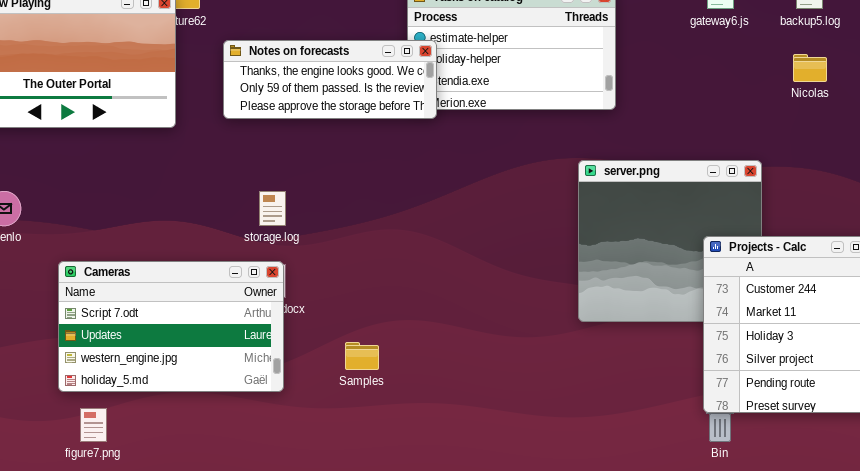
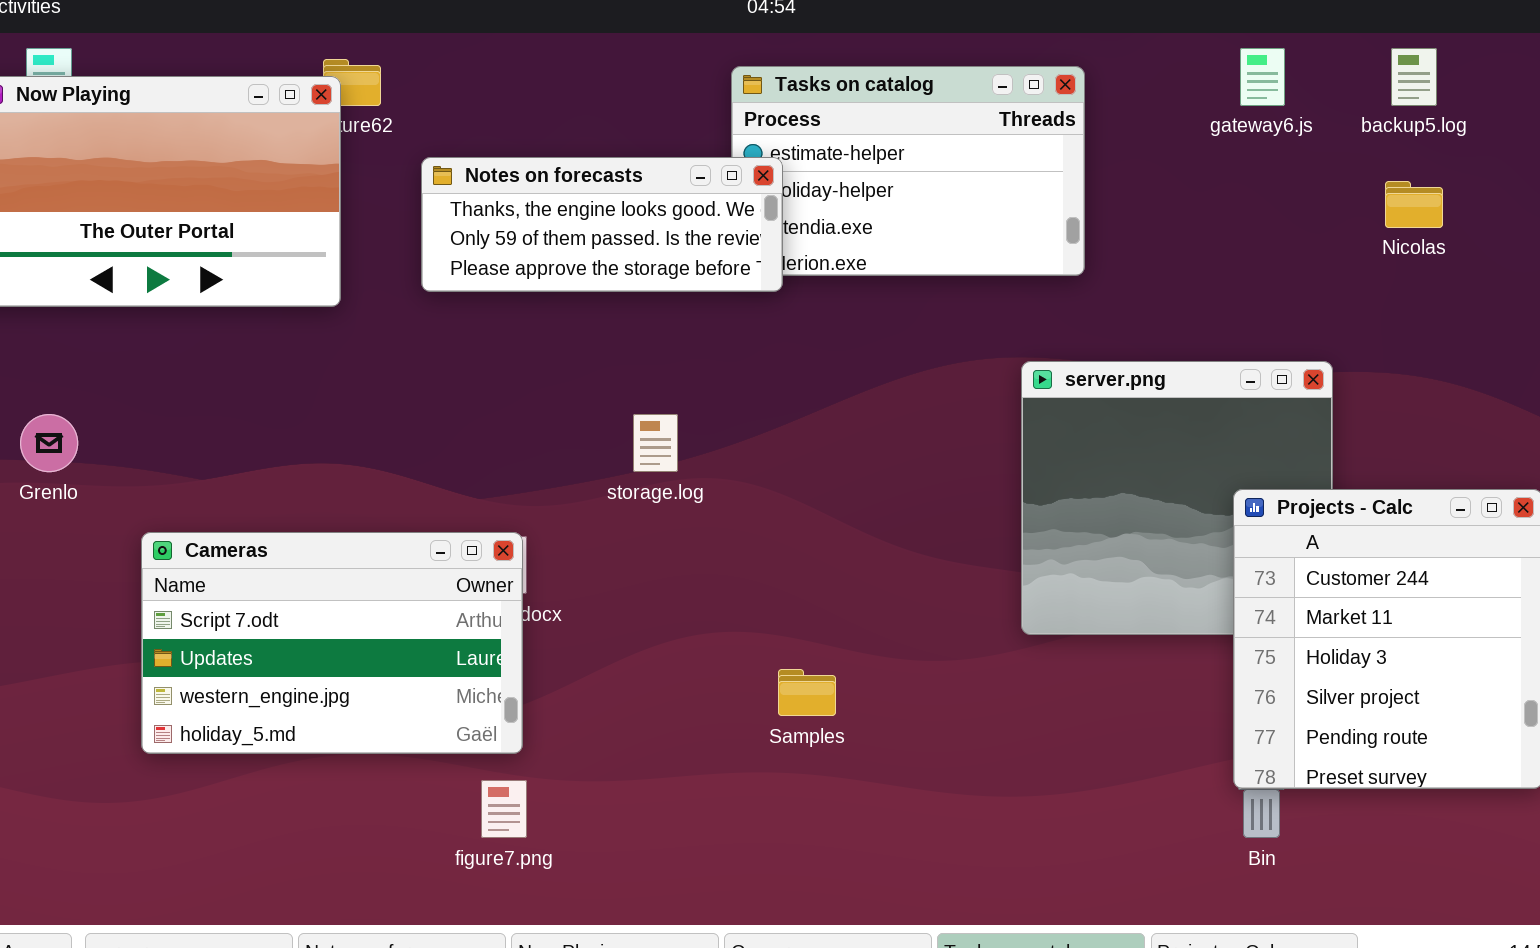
storage.log: [259,191,286,226] -> [633,414,678,472], moved
Samples: [345,342,379,370] -> [778,669,836,716], moved
figure7.png: [80,408,107,442] -> [481,780,527,838], moved

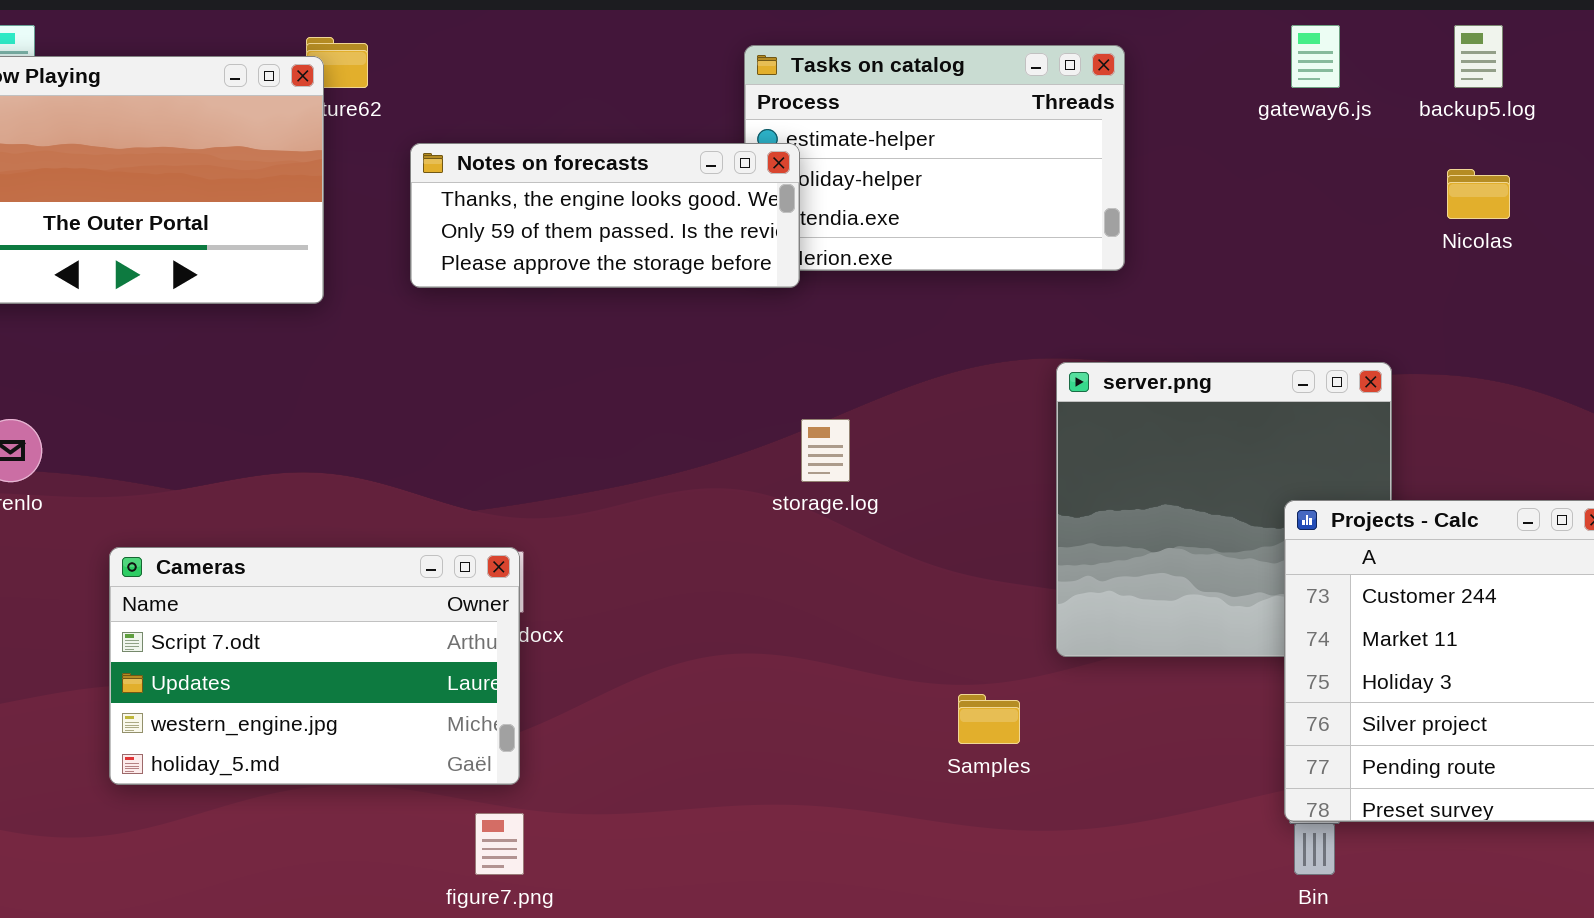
storage.log: [633,414,678,472] -> [801,419,850,482], moved
Samples: [778,669,836,716] -> [958,694,1020,744], moved

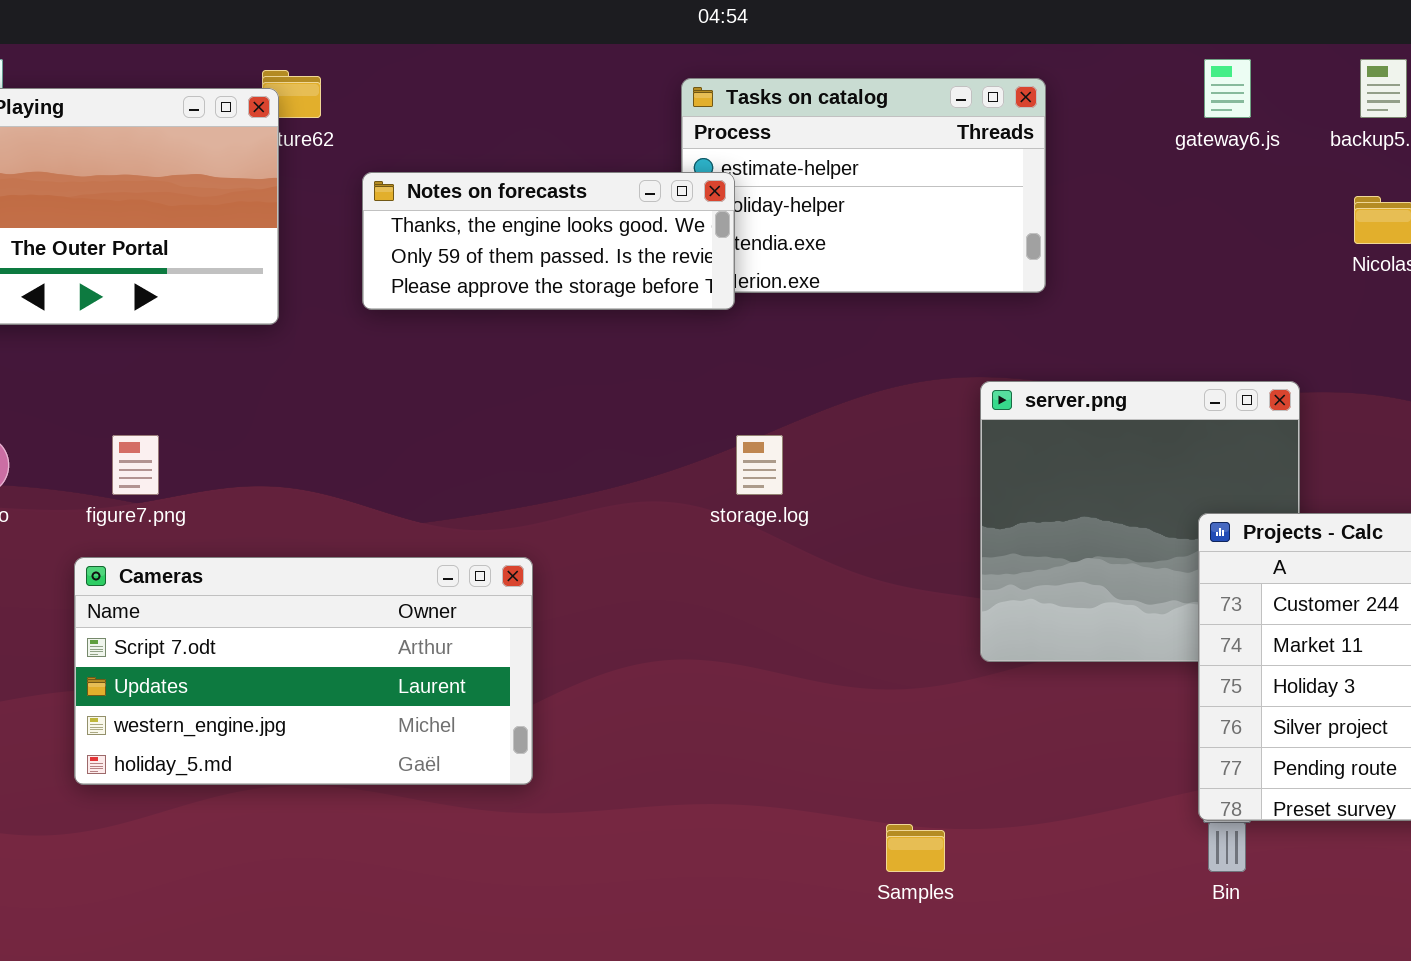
Cameras: [109,547,520,785] -> [74,557,533,785], resized
Samples: [958,694,1020,744] -> [886,824,945,872], moved
figure7.png: [475,813,524,875] -> [112,435,159,495], moved

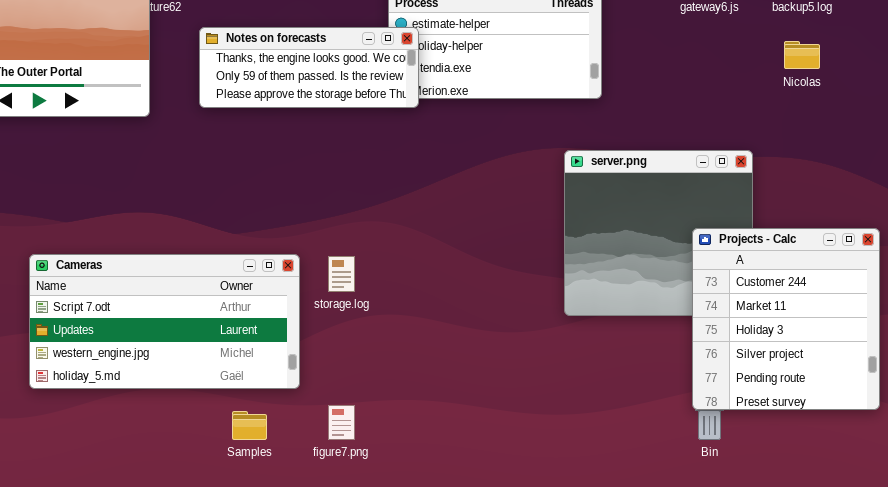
figure7.png: [112,435,159,495] -> [328,405,355,440], moved
storage.log: [736,435,783,495] -> [328,256,355,292], moved
Samples: [886,824,945,872] -> [232,411,267,440], moved

